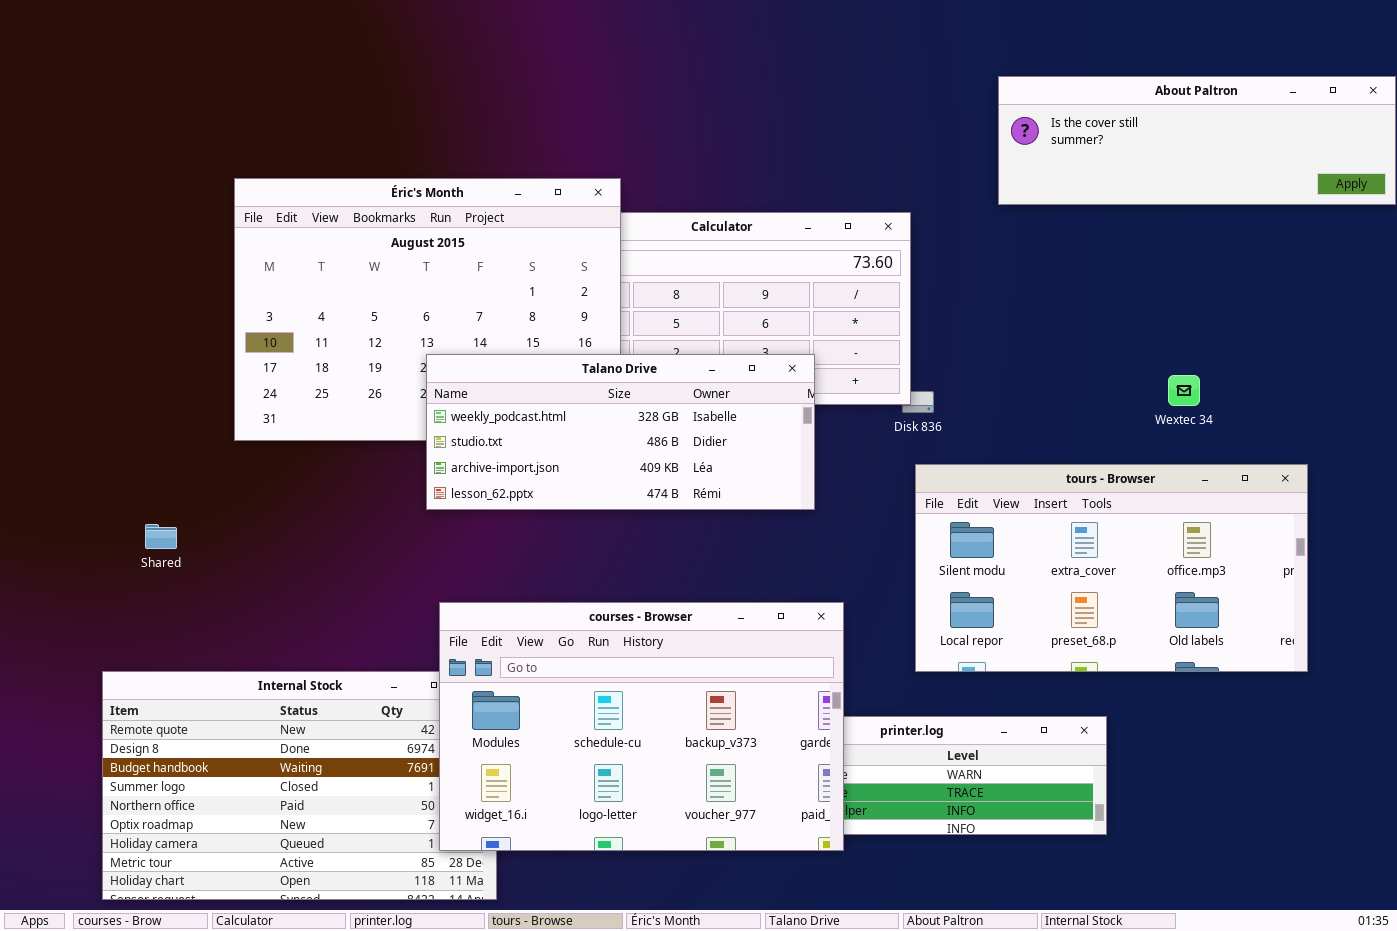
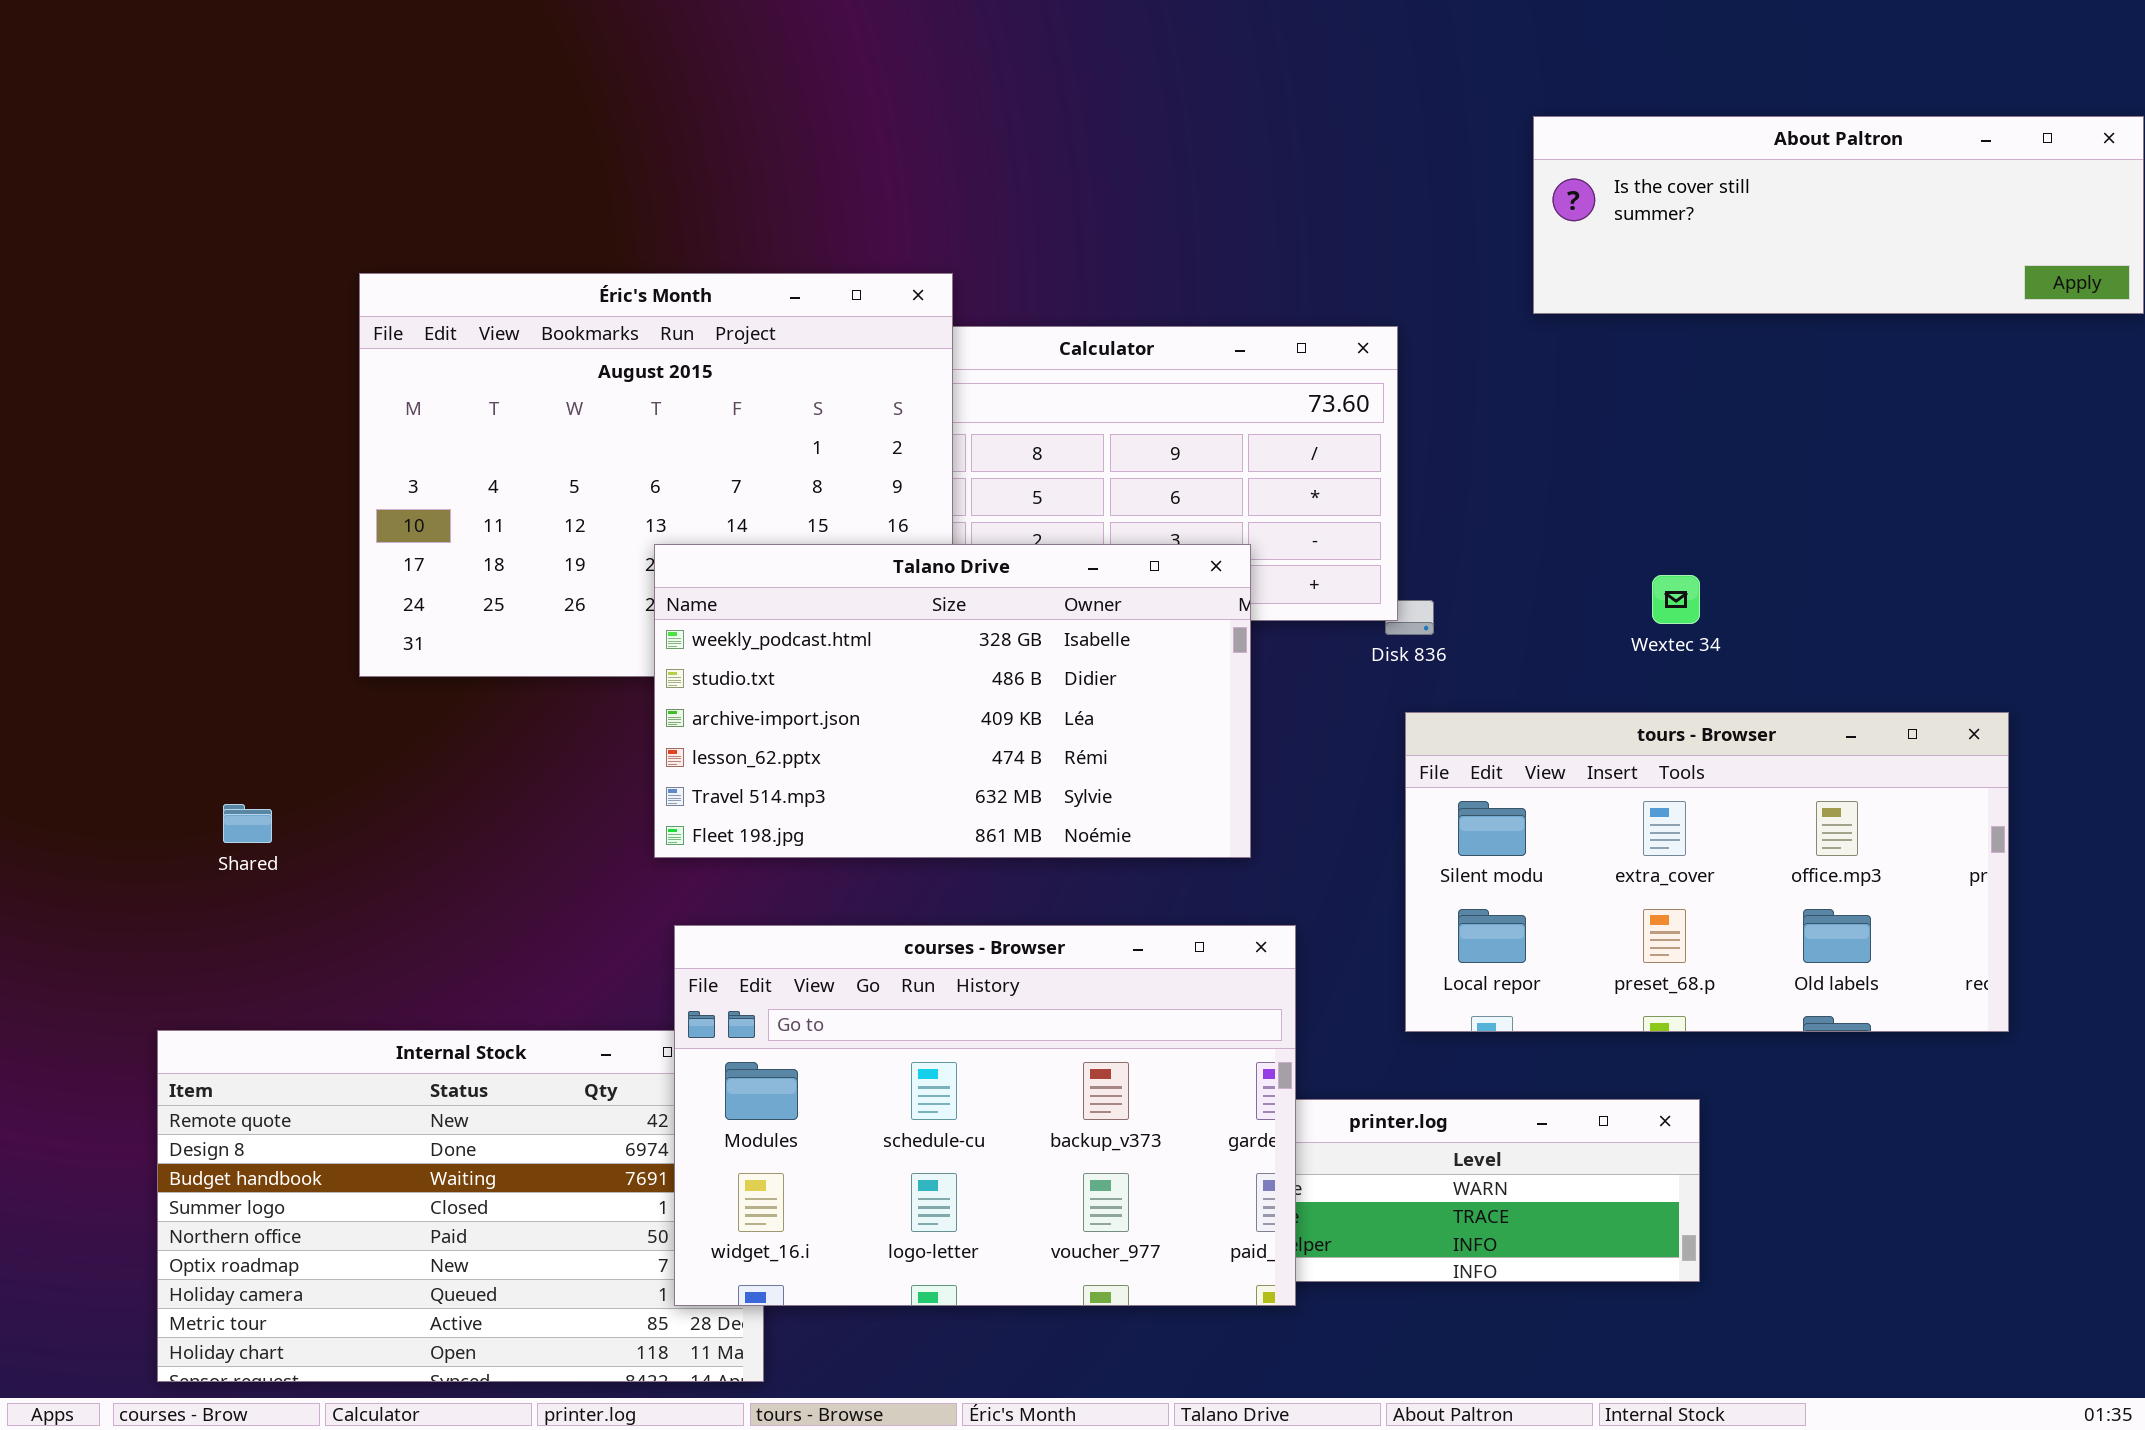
Talano Drive: [426,354,815,510] -> [654,544,1251,858], resized
Wextec 34: [1168,375,1200,406] -> [1652,575,1700,624], moved

